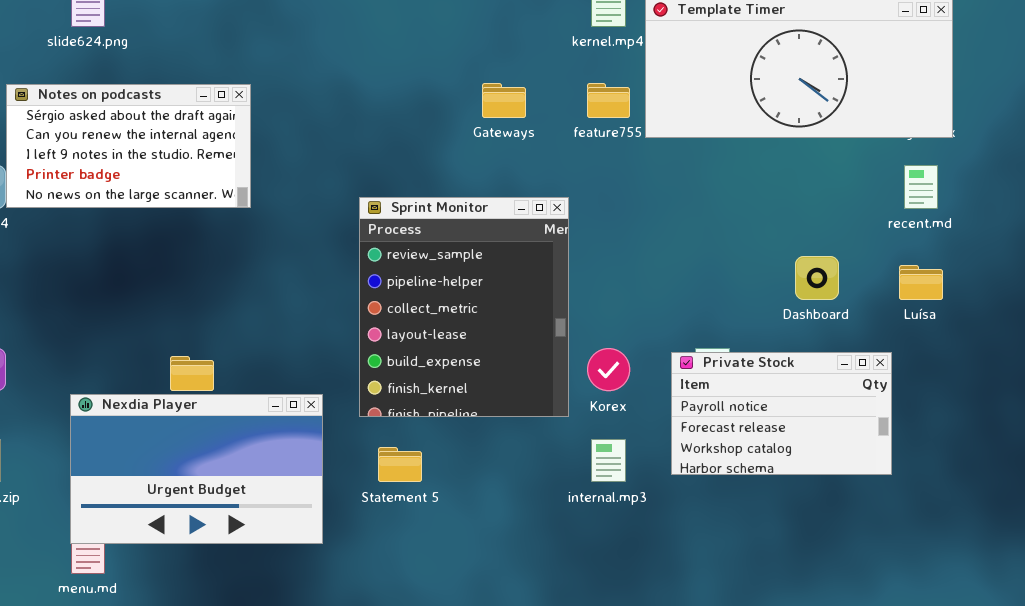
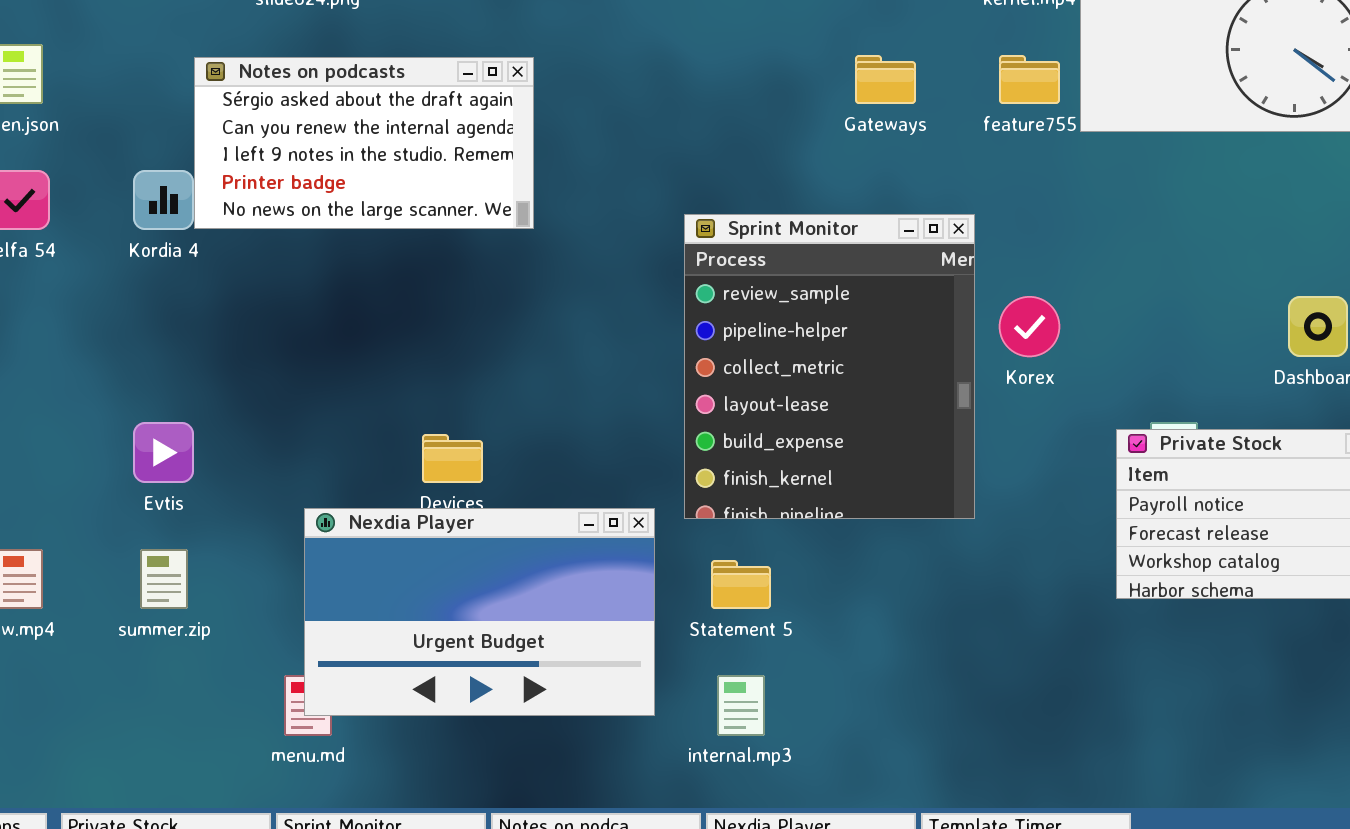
Korex: [587,348,630,391] -> [999,296,1060,357], moved
Nexdia Player: [70,394,323,544] -> [304,508,655,716], moved
internal.mp3: [591,439,626,482] -> [717,675,765,736], moved

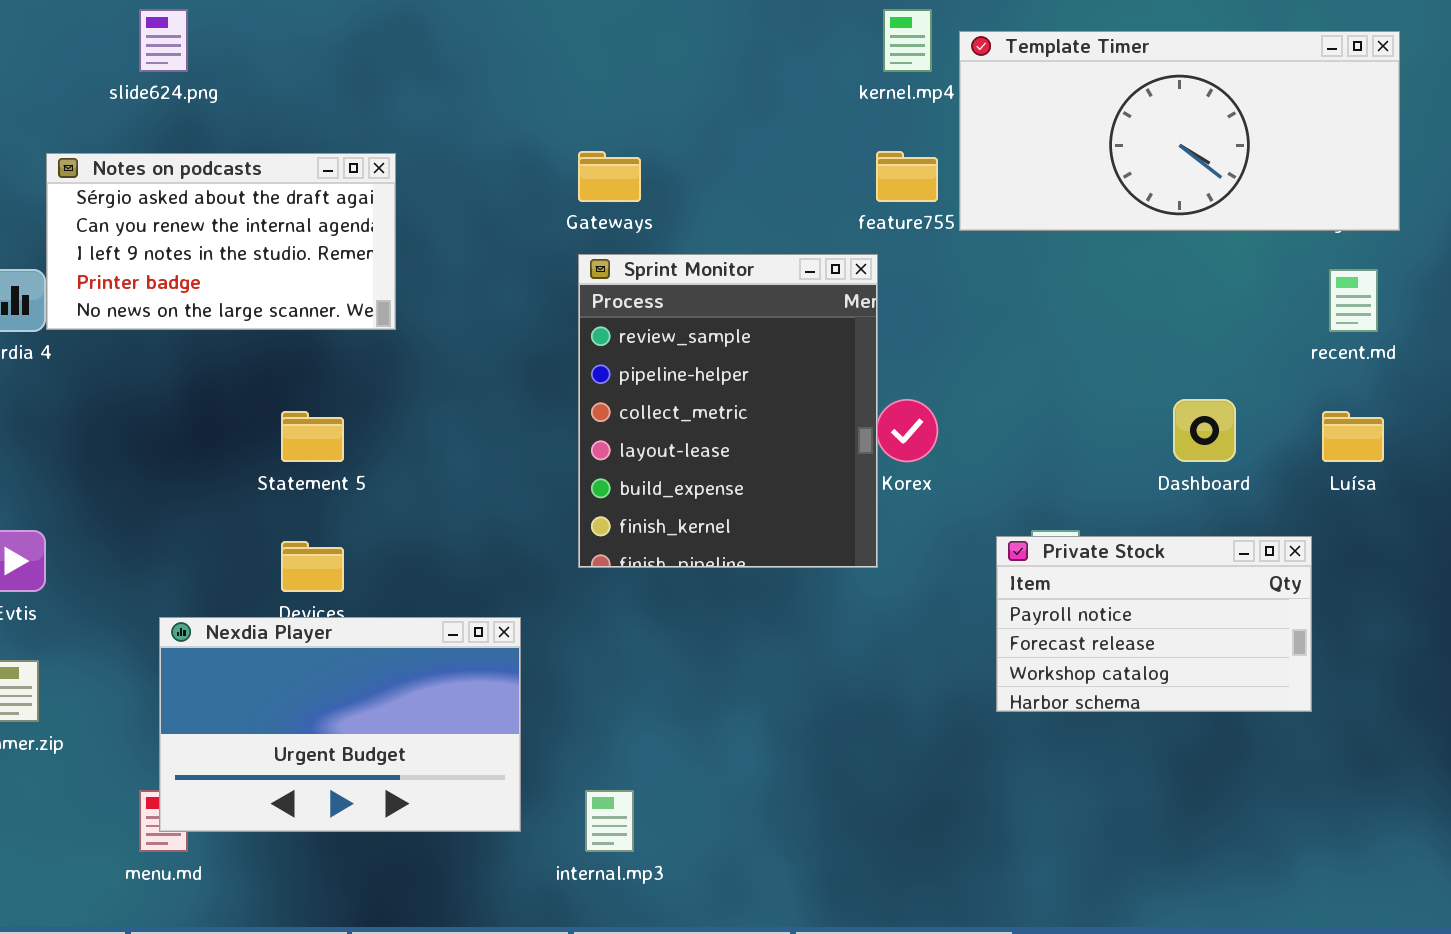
Gateways: [855,55,916,104] -> [578,151,641,202], moved
Sprint Monitor: [684,214,975,519] -> [578,254,878,568], moved
Statement 5: [711,560,771,609] -> [281,411,344,462], moved

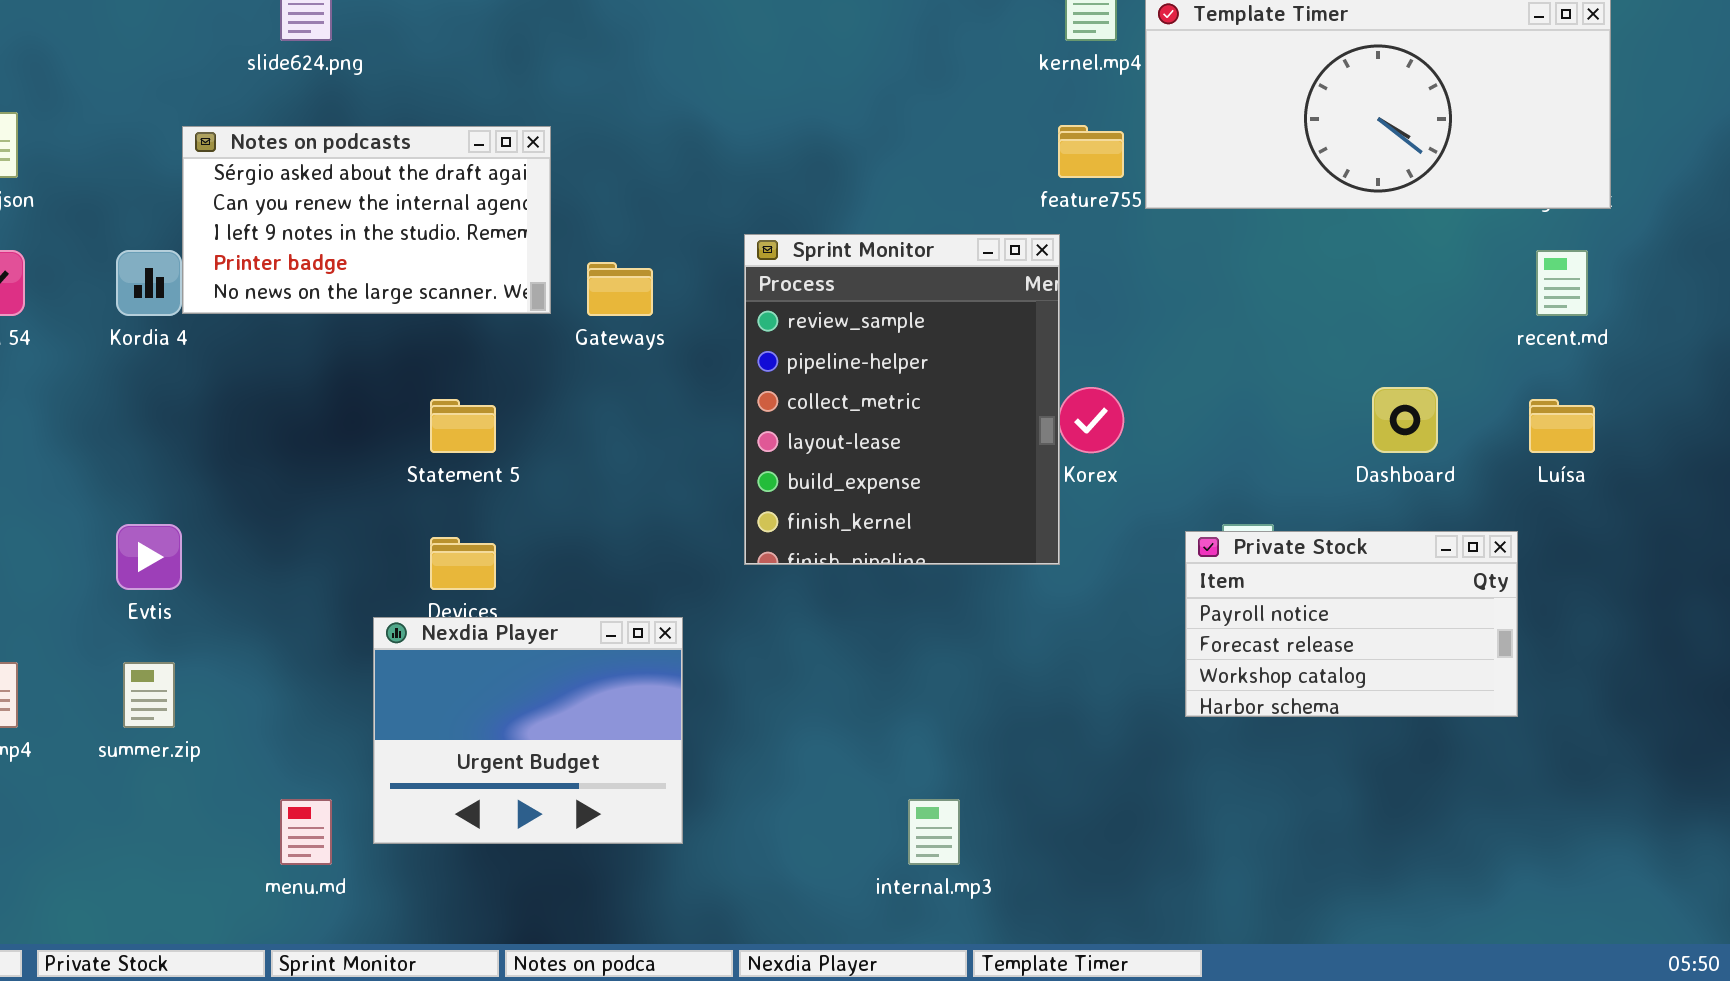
Gateways: [578,151,641,202] -> [587,262,653,316], moved
Nexdia Player: [159,617,521,832] -> [373,617,683,844], resized
internal.mp3: [585,790,634,852] -> [908,799,960,865], moved

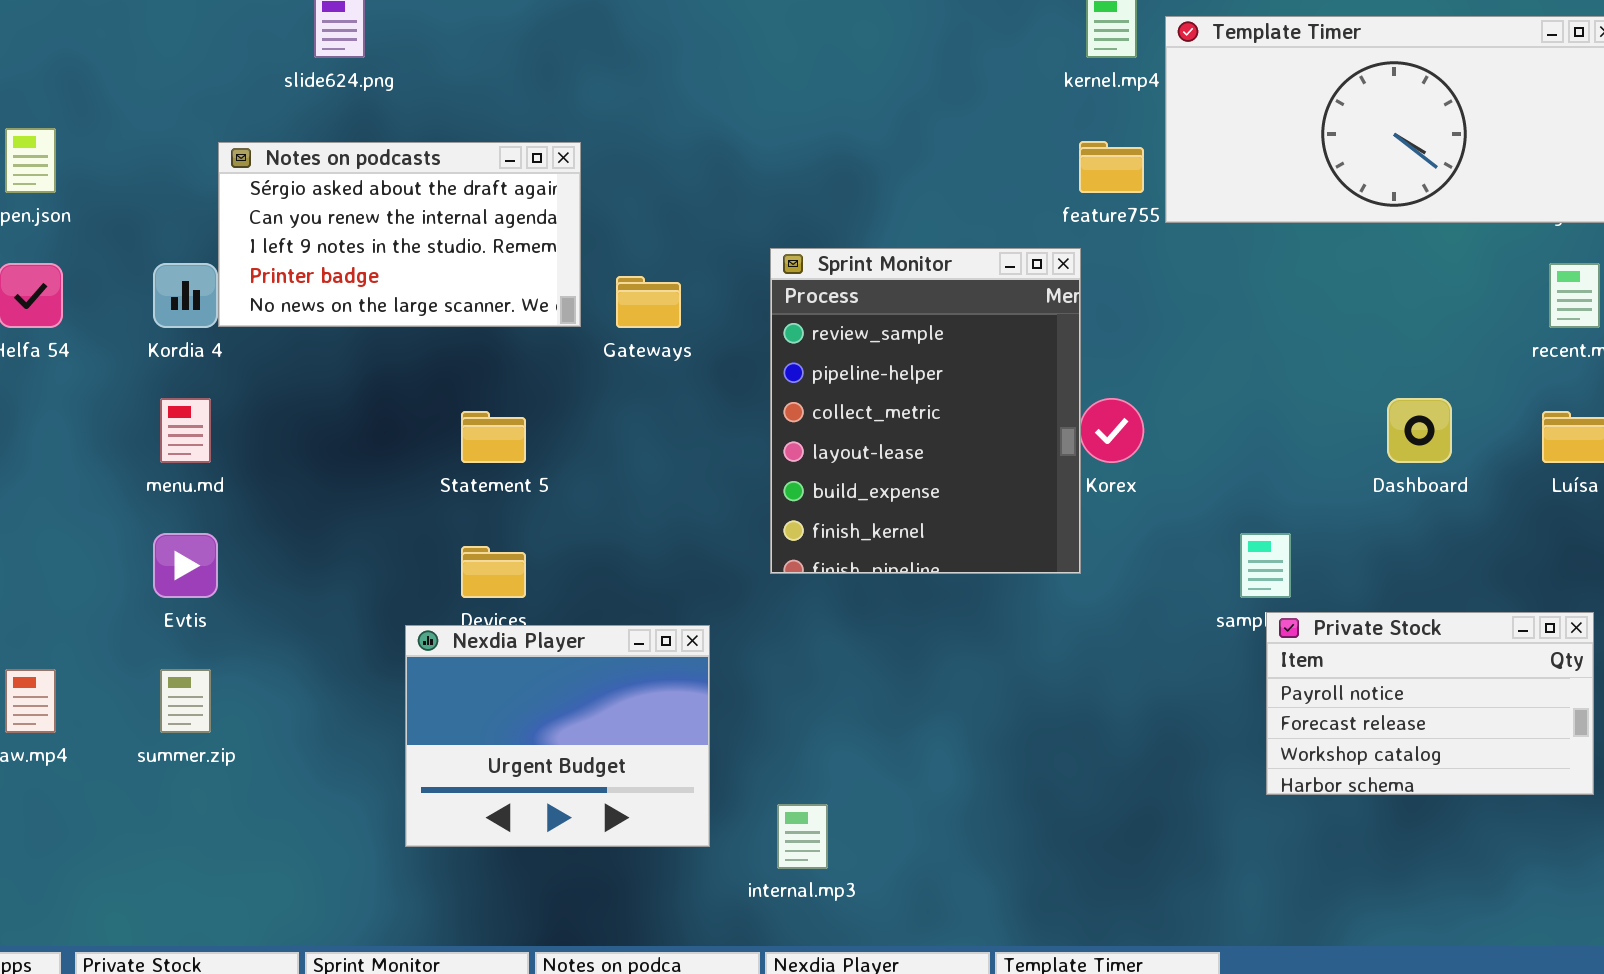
Private Stock: [1185,531,1518,717] -> [1266,612,1594,795], moved
menu.md: [280,799,332,865] -> [160,398,211,463], moved
internal.mp3: [908,799,960,865] -> [777,804,828,869], moved

